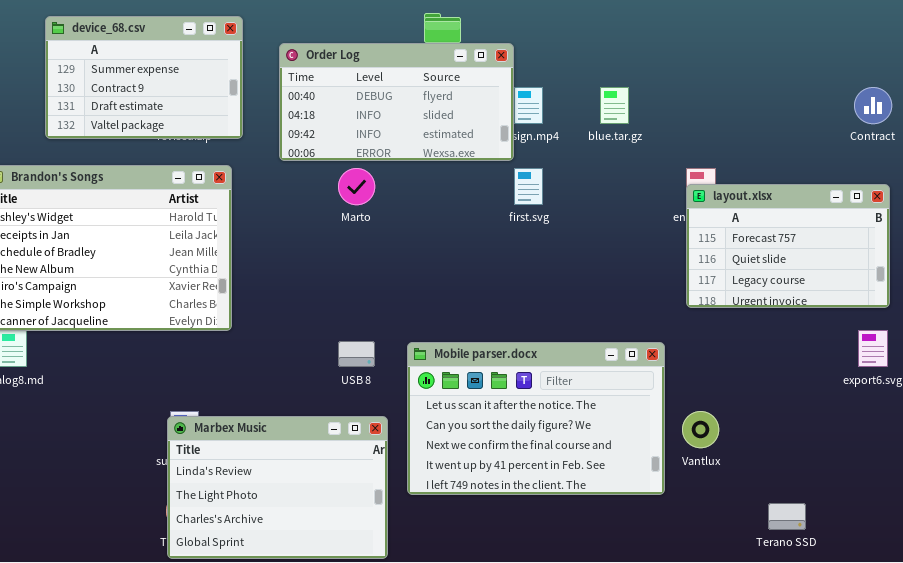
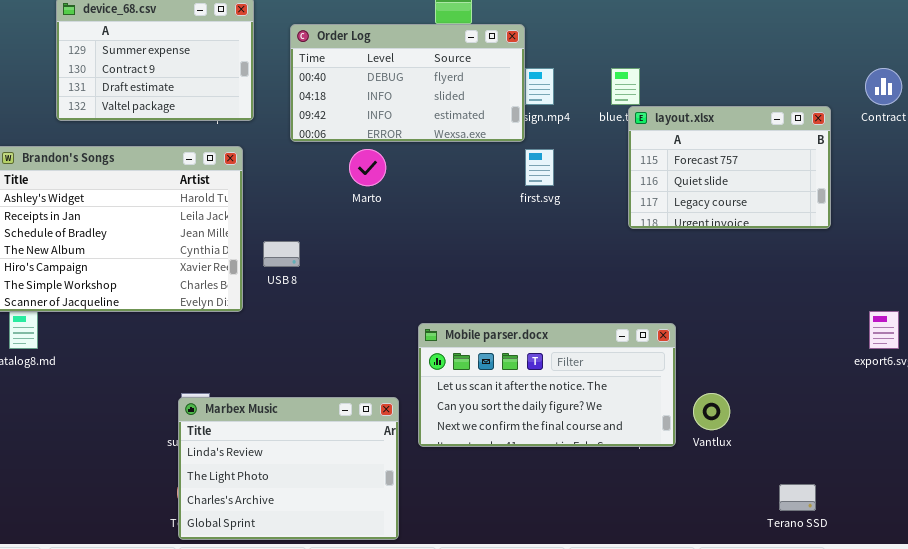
layout.xlsx: [686,184,890,308] -> [628,106,831,229], moved
USB 8: [338,341,375,367] -> [263,241,300,267], moved
Mobile parser.docx: [407,342,665,495] -> [418,323,676,447], resized

